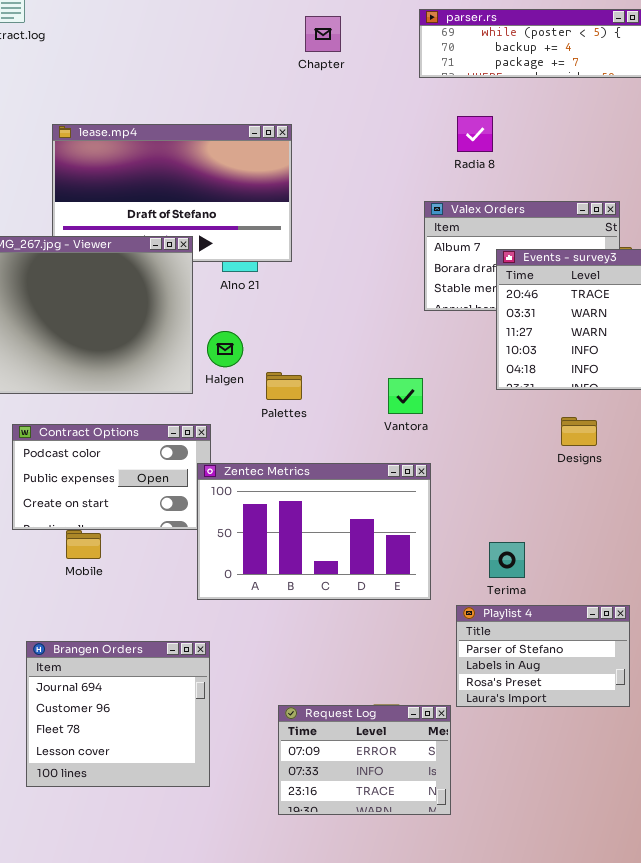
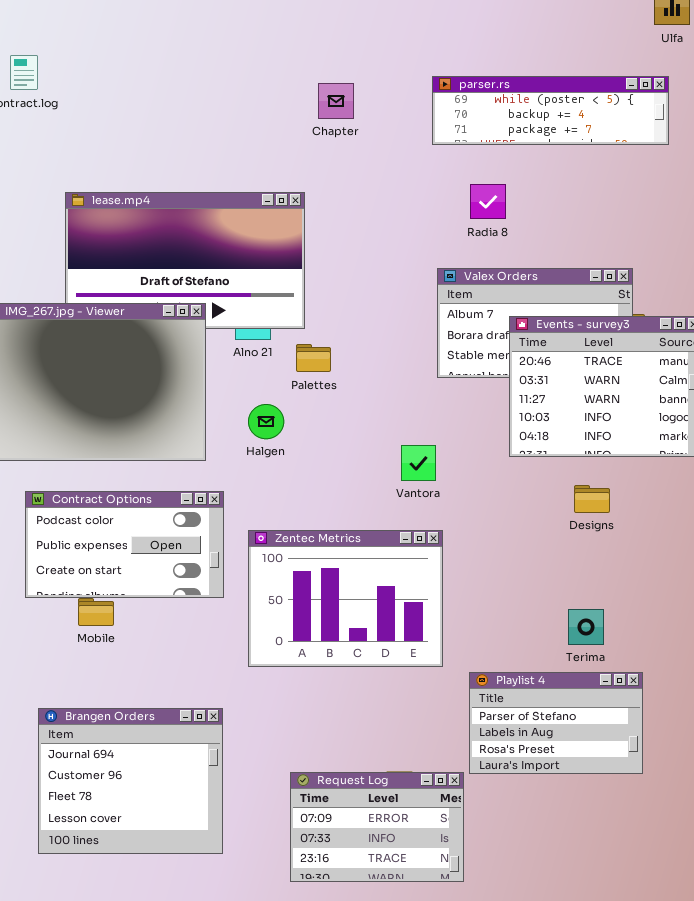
Halgen: [207,331,243,367] -> [248,404,284,439], moved
Palettes: [266,372,302,400] -> [296,344,331,372], moved
Zentec Metrics: [197,463,431,600] -> [248,530,443,667], resized
Terima: [489,542,525,578] -> [568,609,604,645], moved

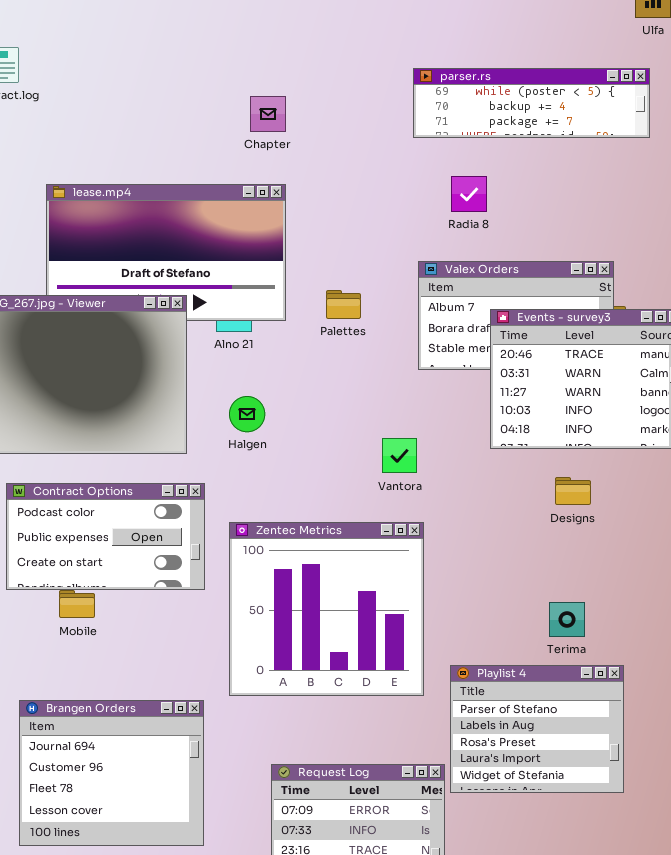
Chapter: [318,83,354,119] -> [250,96,286,132], moved
Palettes: [296,344,331,372] -> [326,290,361,319], moved
Zentec Metrics: [248,530,443,667] -> [229,522,424,696], resized
Playlist 4: [469,672,643,774] -> [450,665,624,793], resized

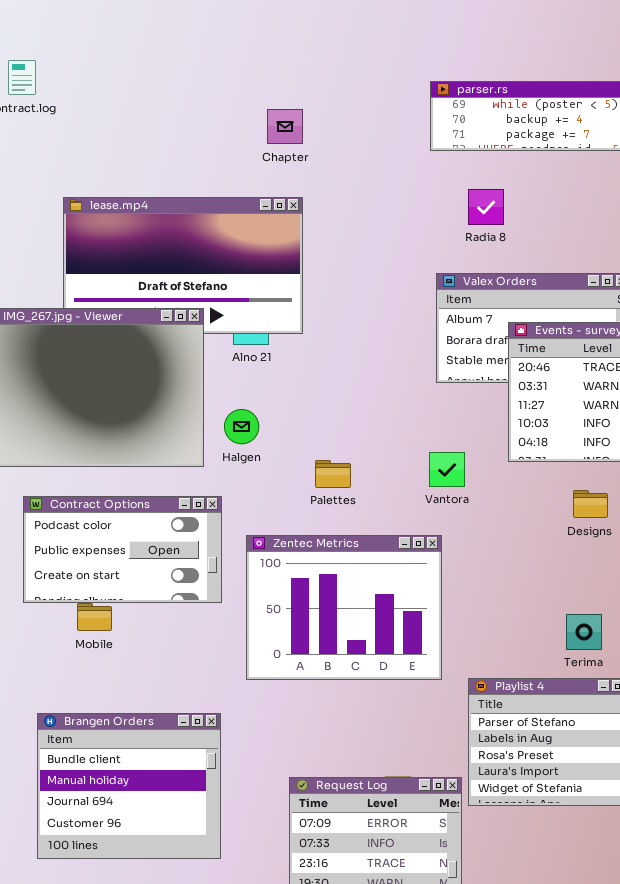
Palettes: [326,290,361,319] -> [315,460,351,488], moved
Halgen: [229,396,265,432] -> [224,409,259,444], moved
Vantora: [382,438,417,473] -> [429,452,465,487], moved
Zentec Metrics: [229,522,424,696] -> [246,535,442,680], resized
Brangen Orders: [19,700,204,846] -> [37,713,221,859], scrolled up 2 rows

